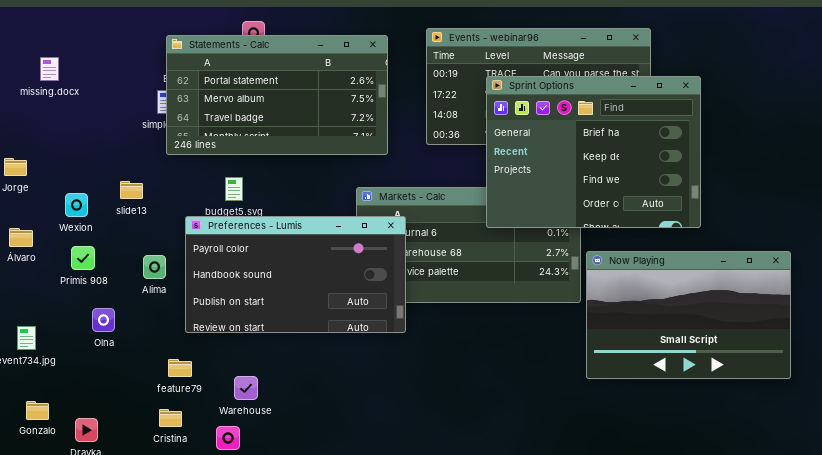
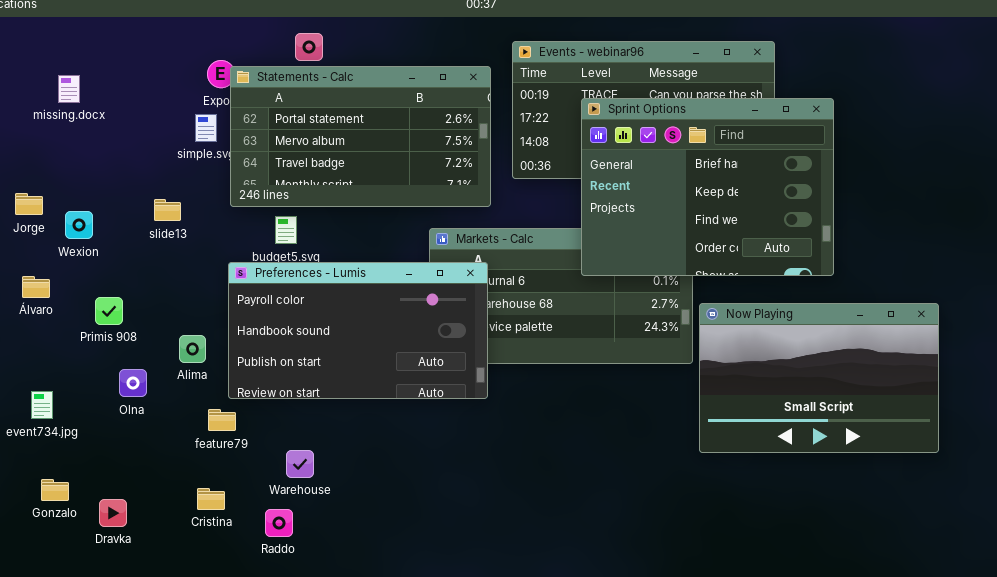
Statements - Calc: [166,35,388,155] -> [230,66,491,207], moved
slide13: [120,181,143,199] -> [154,199,181,221], moved
Wexion: [65,193,88,217] -> [65,211,93,239], moved
Alima: [143,255,166,279] -> [179,335,206,363], moved
feature79: [168,359,192,377] -> [208,409,236,431], moved

